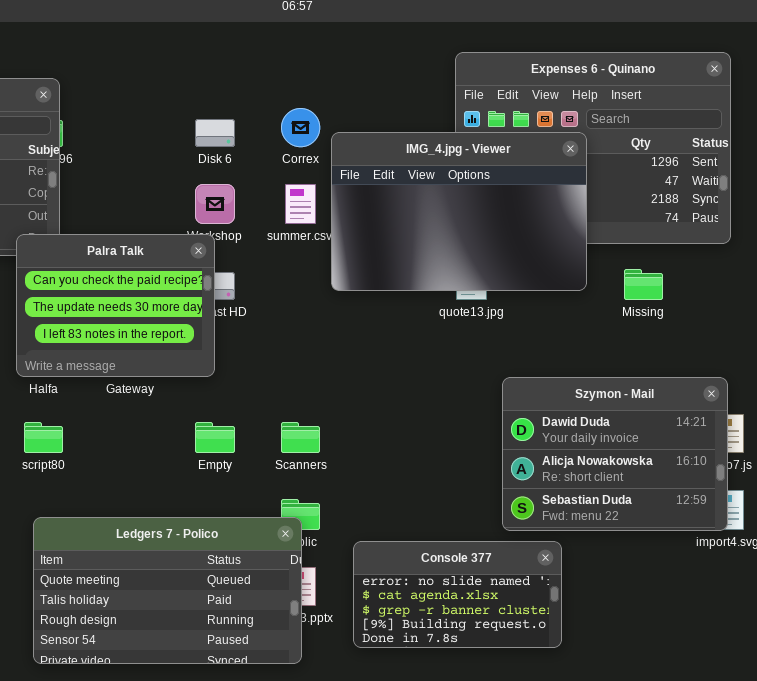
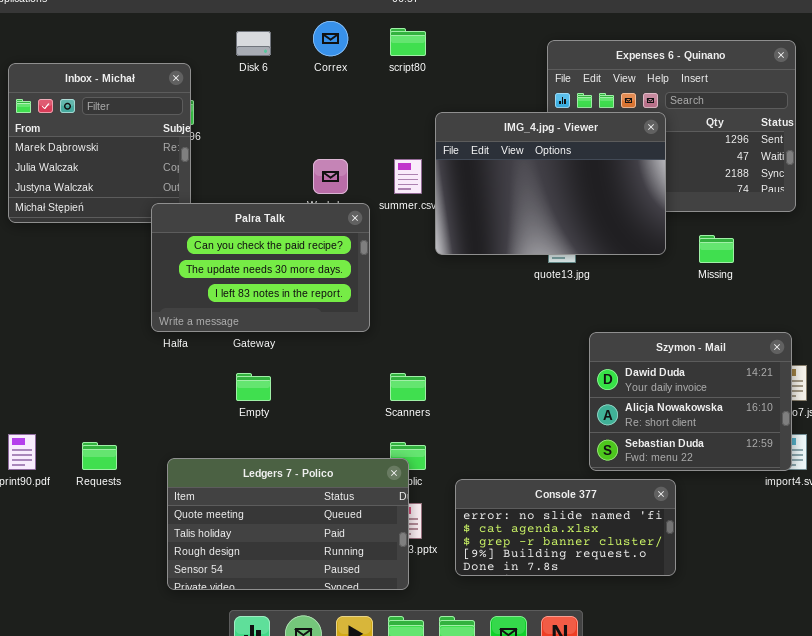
Correx: [281,108,320,147] -> [313,21,348,56], moved
Disk 6: [195,119,235,147] -> [236,31,271,56], moved
Palra Talk: [16,234,215,377] -> [151,203,370,332], resized
script80: [24,422,63,453] -> [390,28,426,56], moved
Empty: [195,422,235,453] -> [236,373,271,401], moved
Console 377: [353,541,562,648] -> [455,479,676,576], resized

